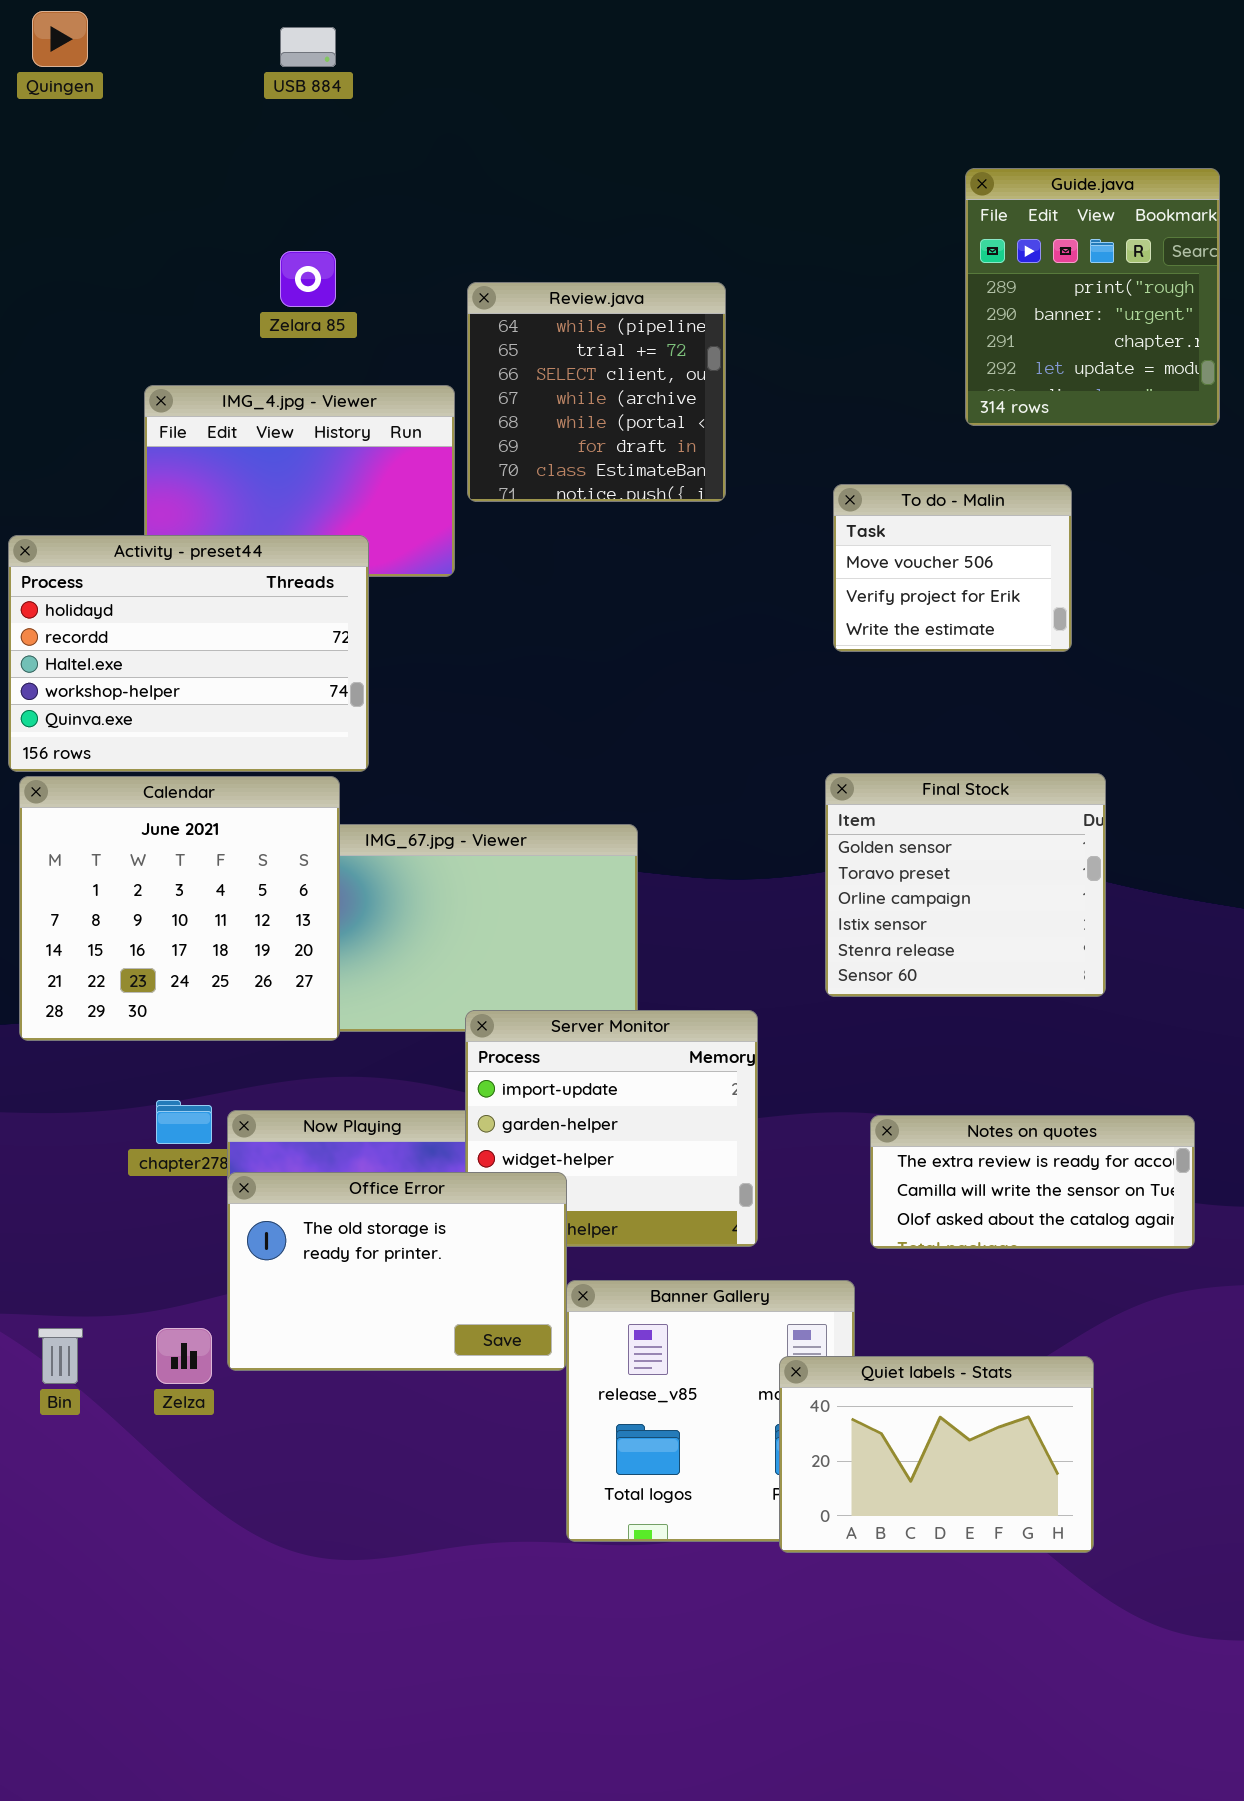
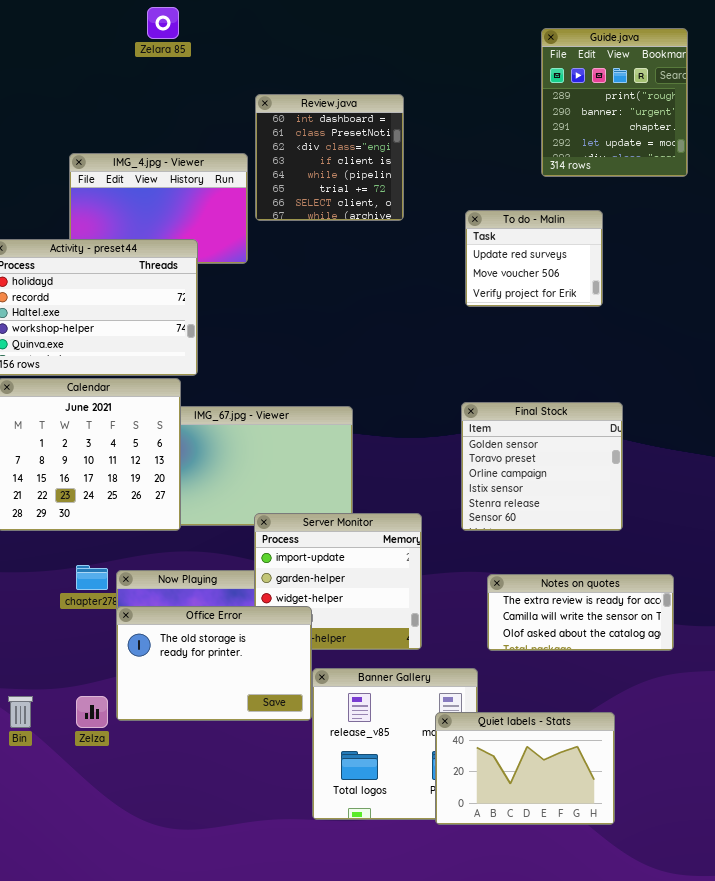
Zelara 85: [280,251,336,307] -> [147,7,179,39], moved
Review.java: [467,282,726,502] -> [255,94,404,221], scrolled up 4 rows
To do - Malin: [833,484,1072,652] -> [465,210,603,307], scrolled up 1 row
Final Stock: [825,773,1106,997] -> [461,402,623,531], moved

